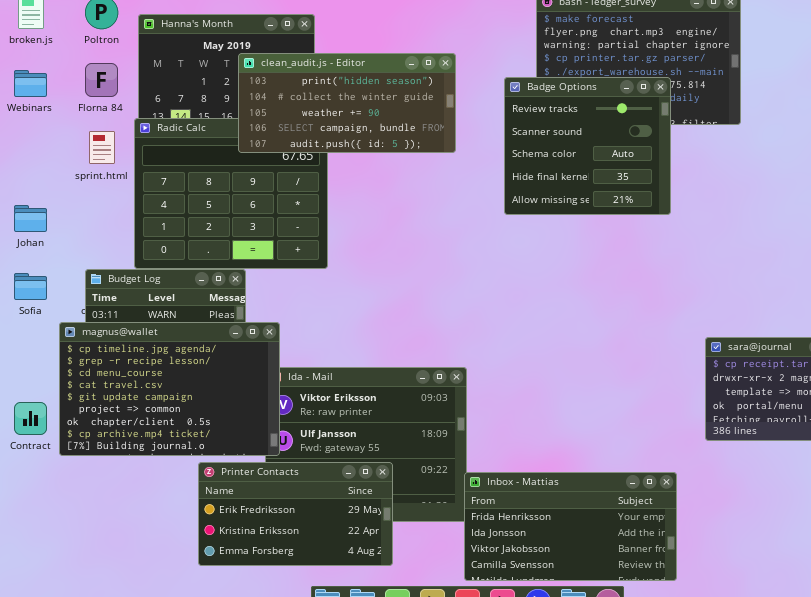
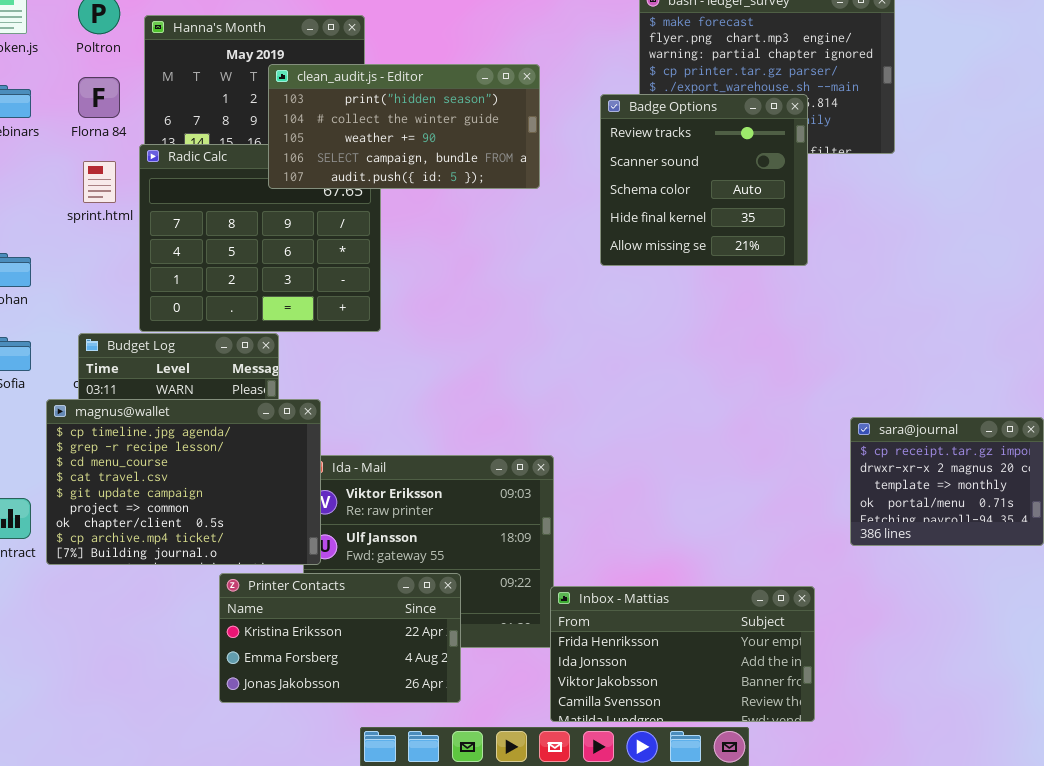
Printer Contacts: [198,462,393,566] -> [219,573,461,703], scrolled down 1 row

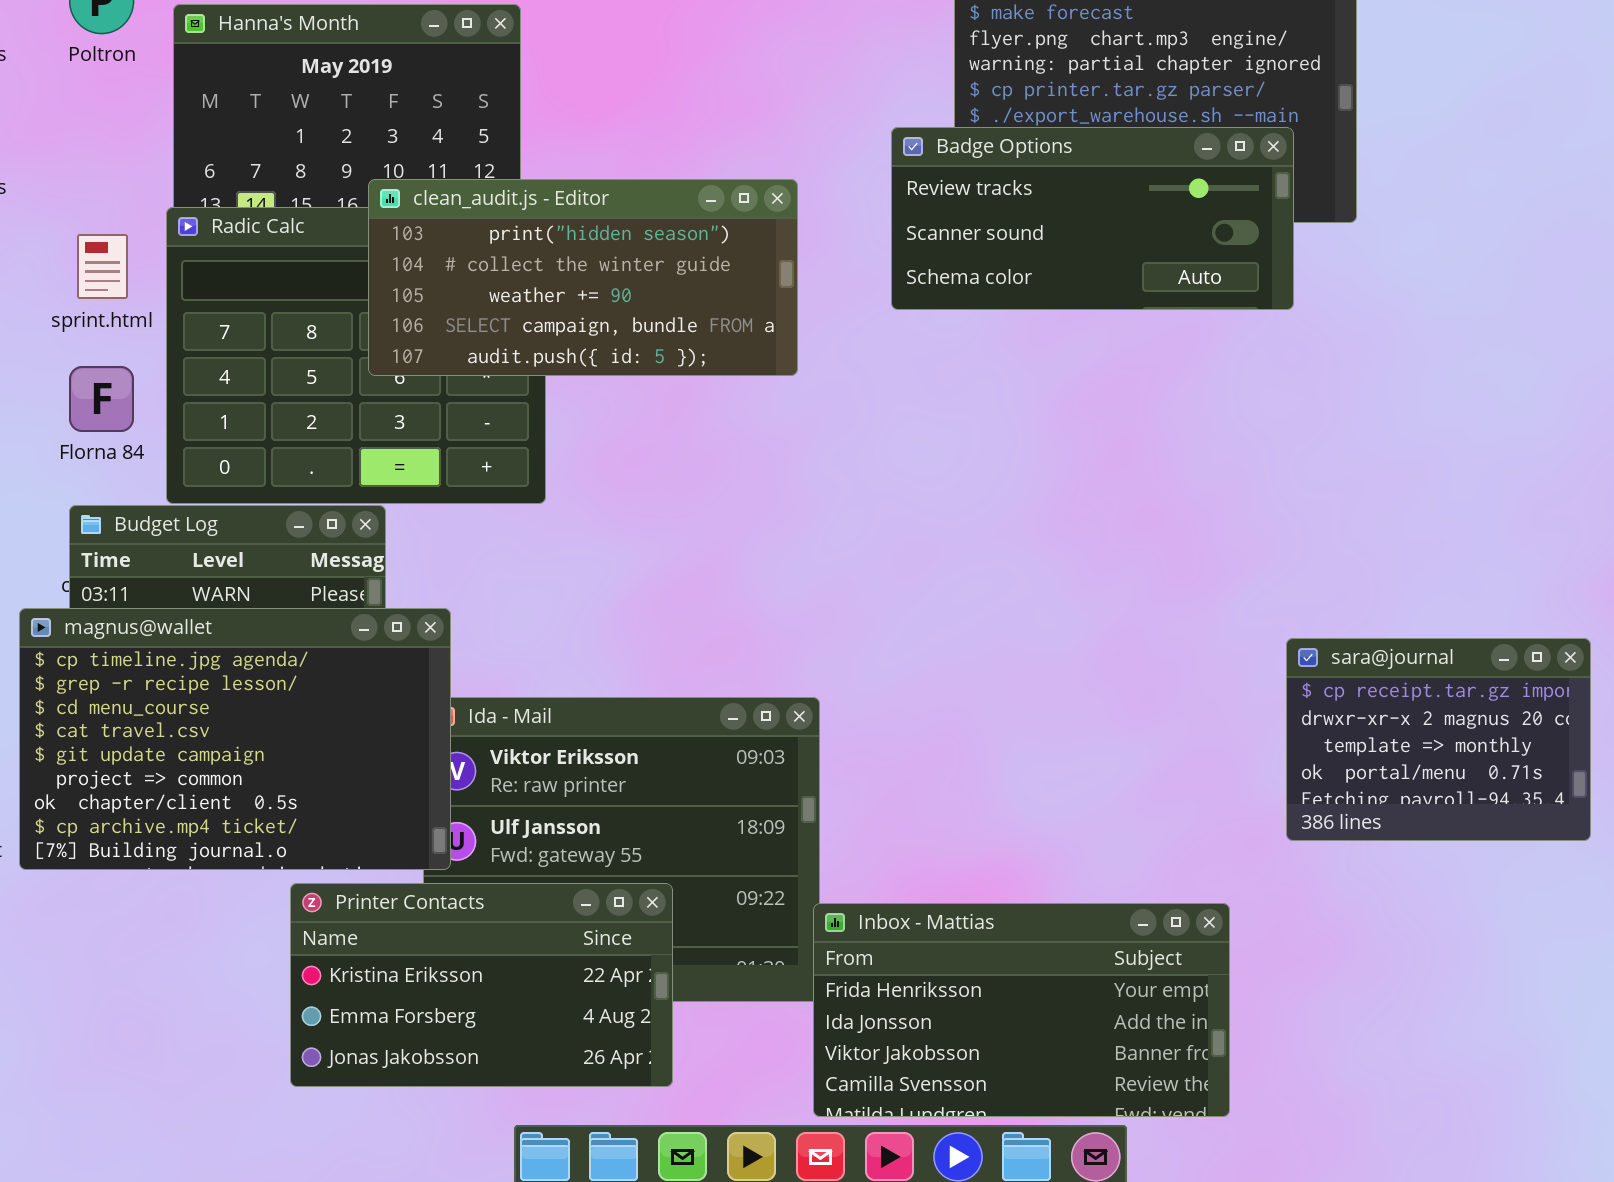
clean_audit.js - Editor: [268,64,540,189] -> [368,179,798,376], moved
Florna 84: [78,77,120,118] -> [69,366,134,432], moved
Badge Options: [600,94,808,266] -> [891,127,1294,310], resized

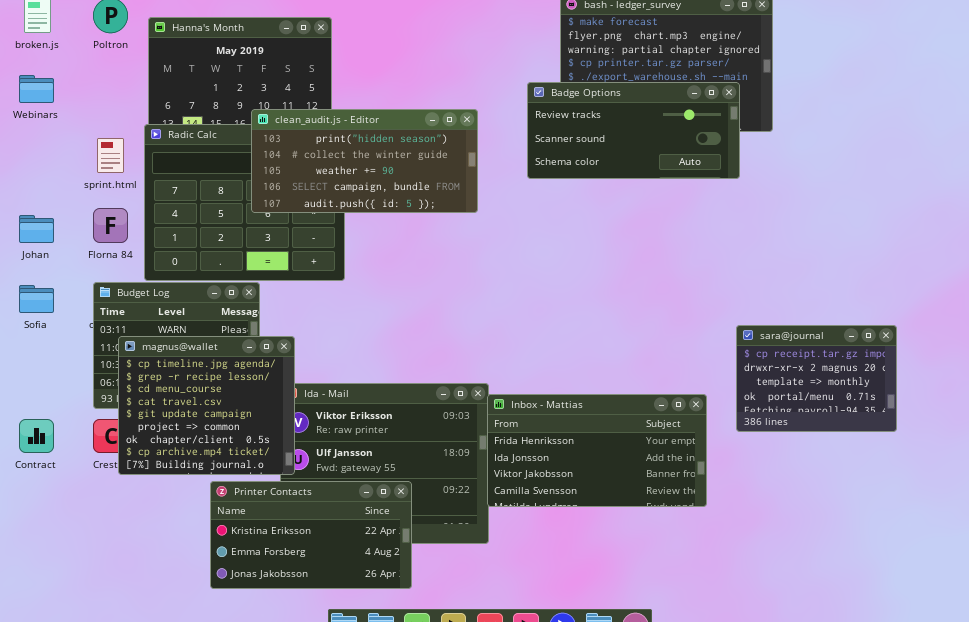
magnus@wallet: [19,608,451,870] -> [118,336,295,475], resized
sara@journal: [1286,638,1591,841] -> [736,325,897,432], moved
Inbox - Mattias: [813,903,1230,1117] -> [487,394,707,507], moved

